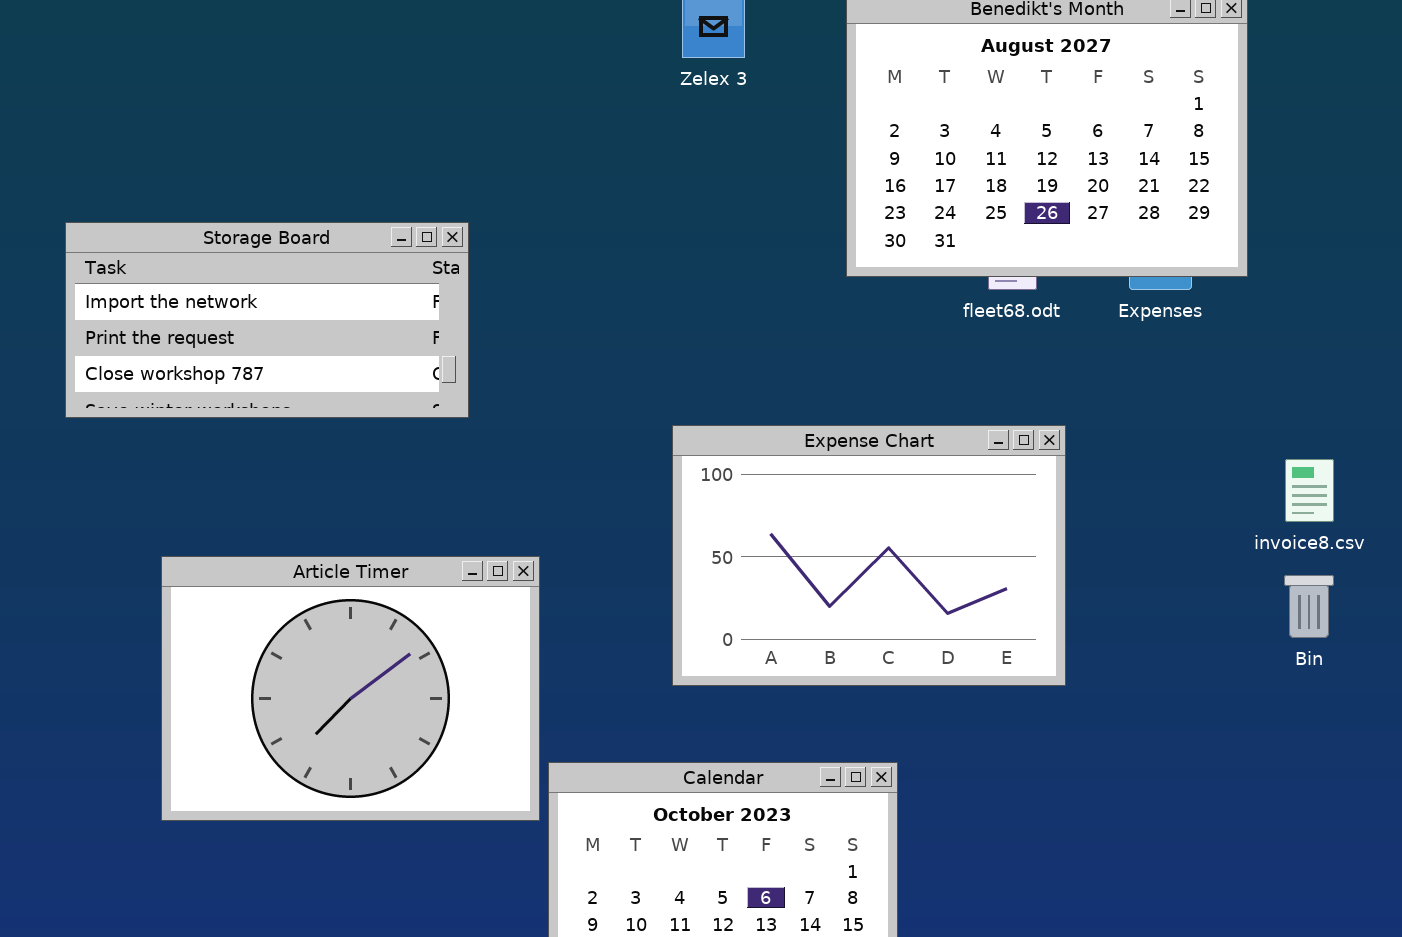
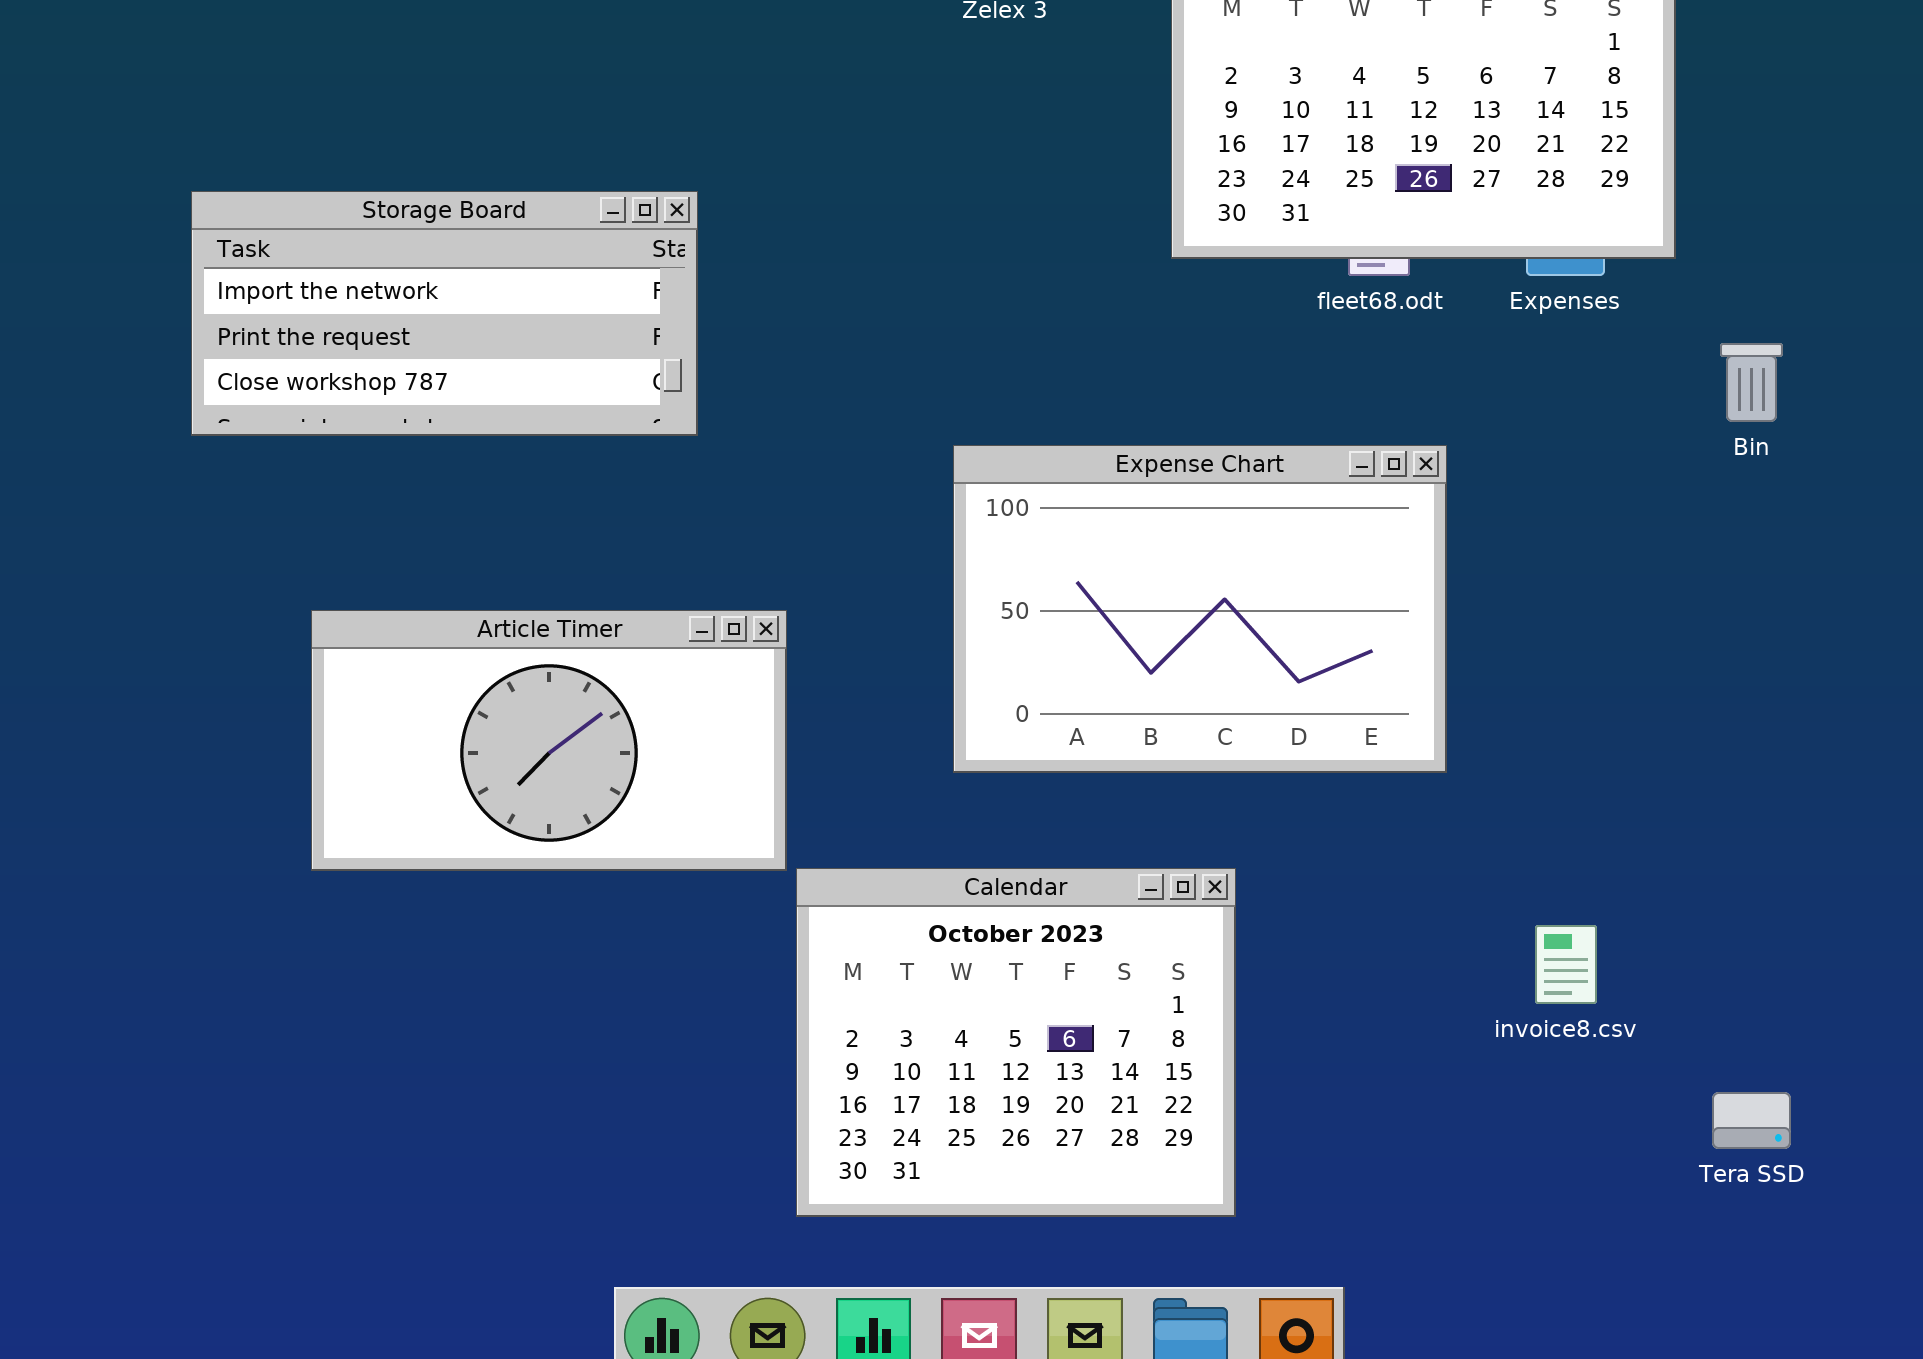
invoice8.csv: [1285,459,1334,522] -> [1535,925,1597,1004], moved
Article Timer: [161,556,540,821] -> [311,610,787,871], resized
Bin: [1284,575,1334,638] -> [1720,343,1783,422], moved

